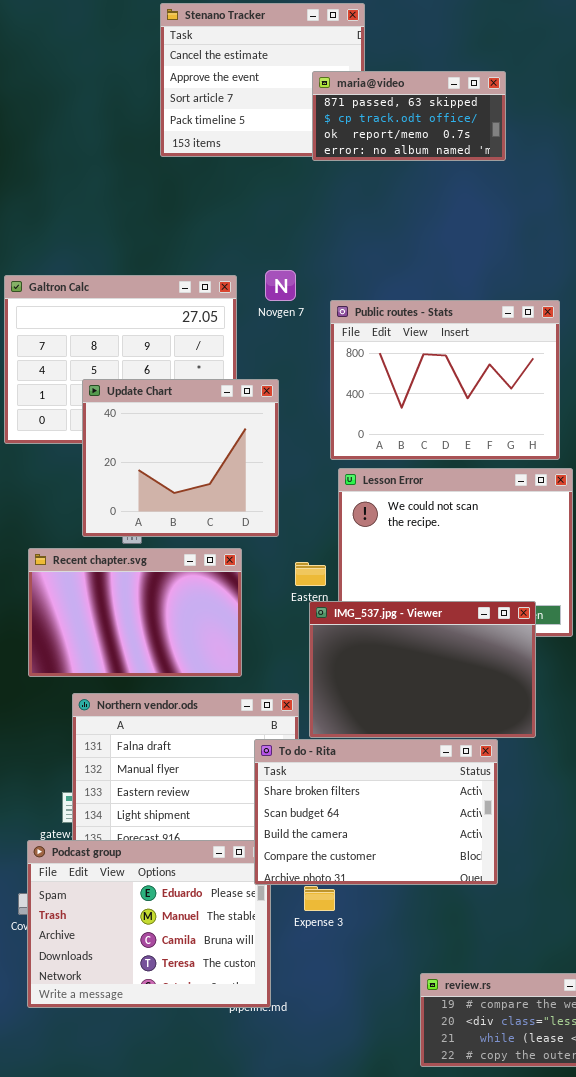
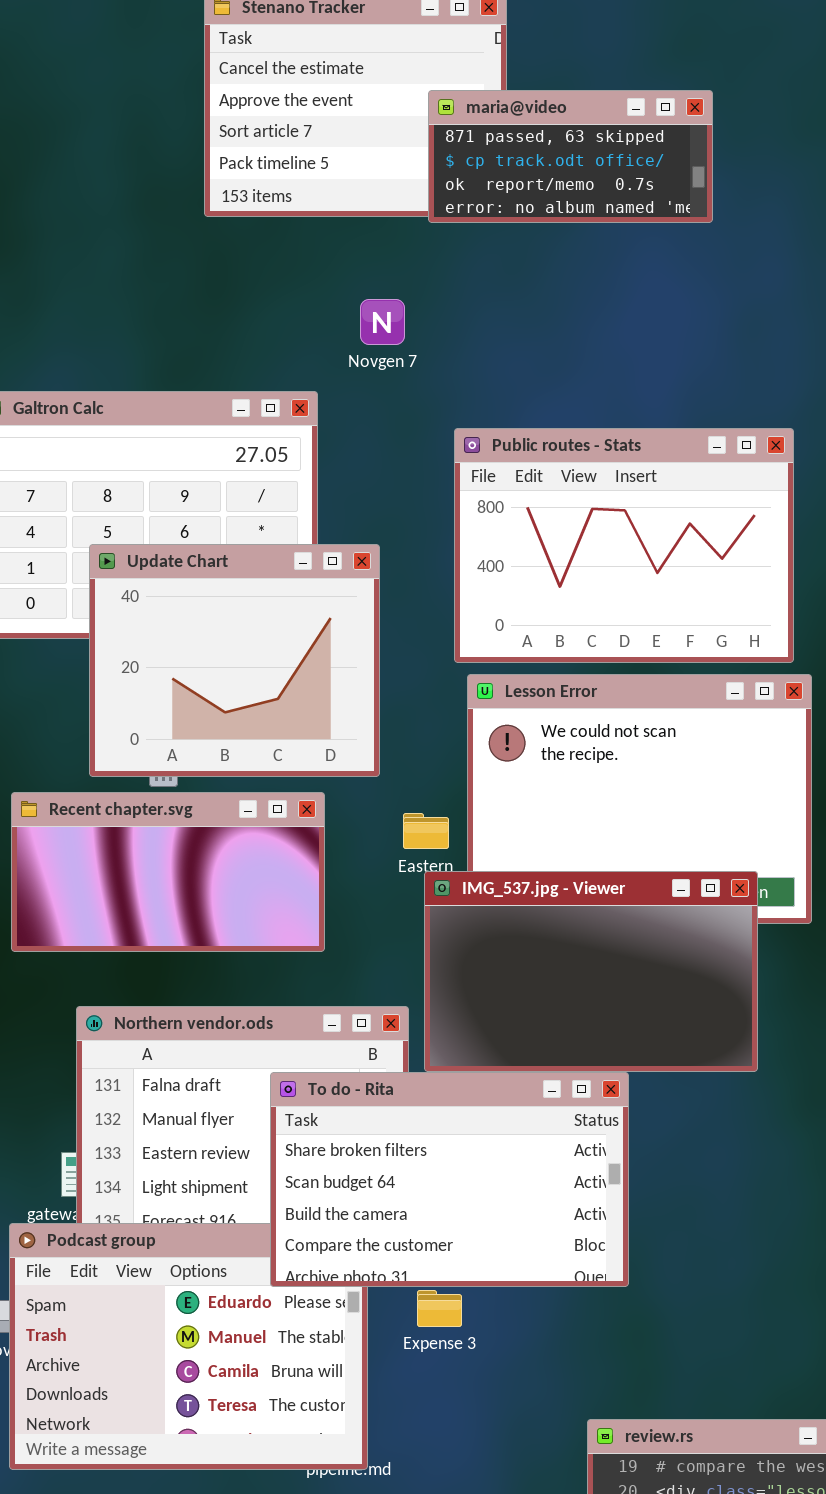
Novgen 7: [265,270,296,301] -> [360,299,405,345], moved
Recent chapter.svg: [28,548,242,677] -> [11,792,325,952], resized
To do - Rita: [254,739,498,885] -> [270,1072,629,1287], moved

